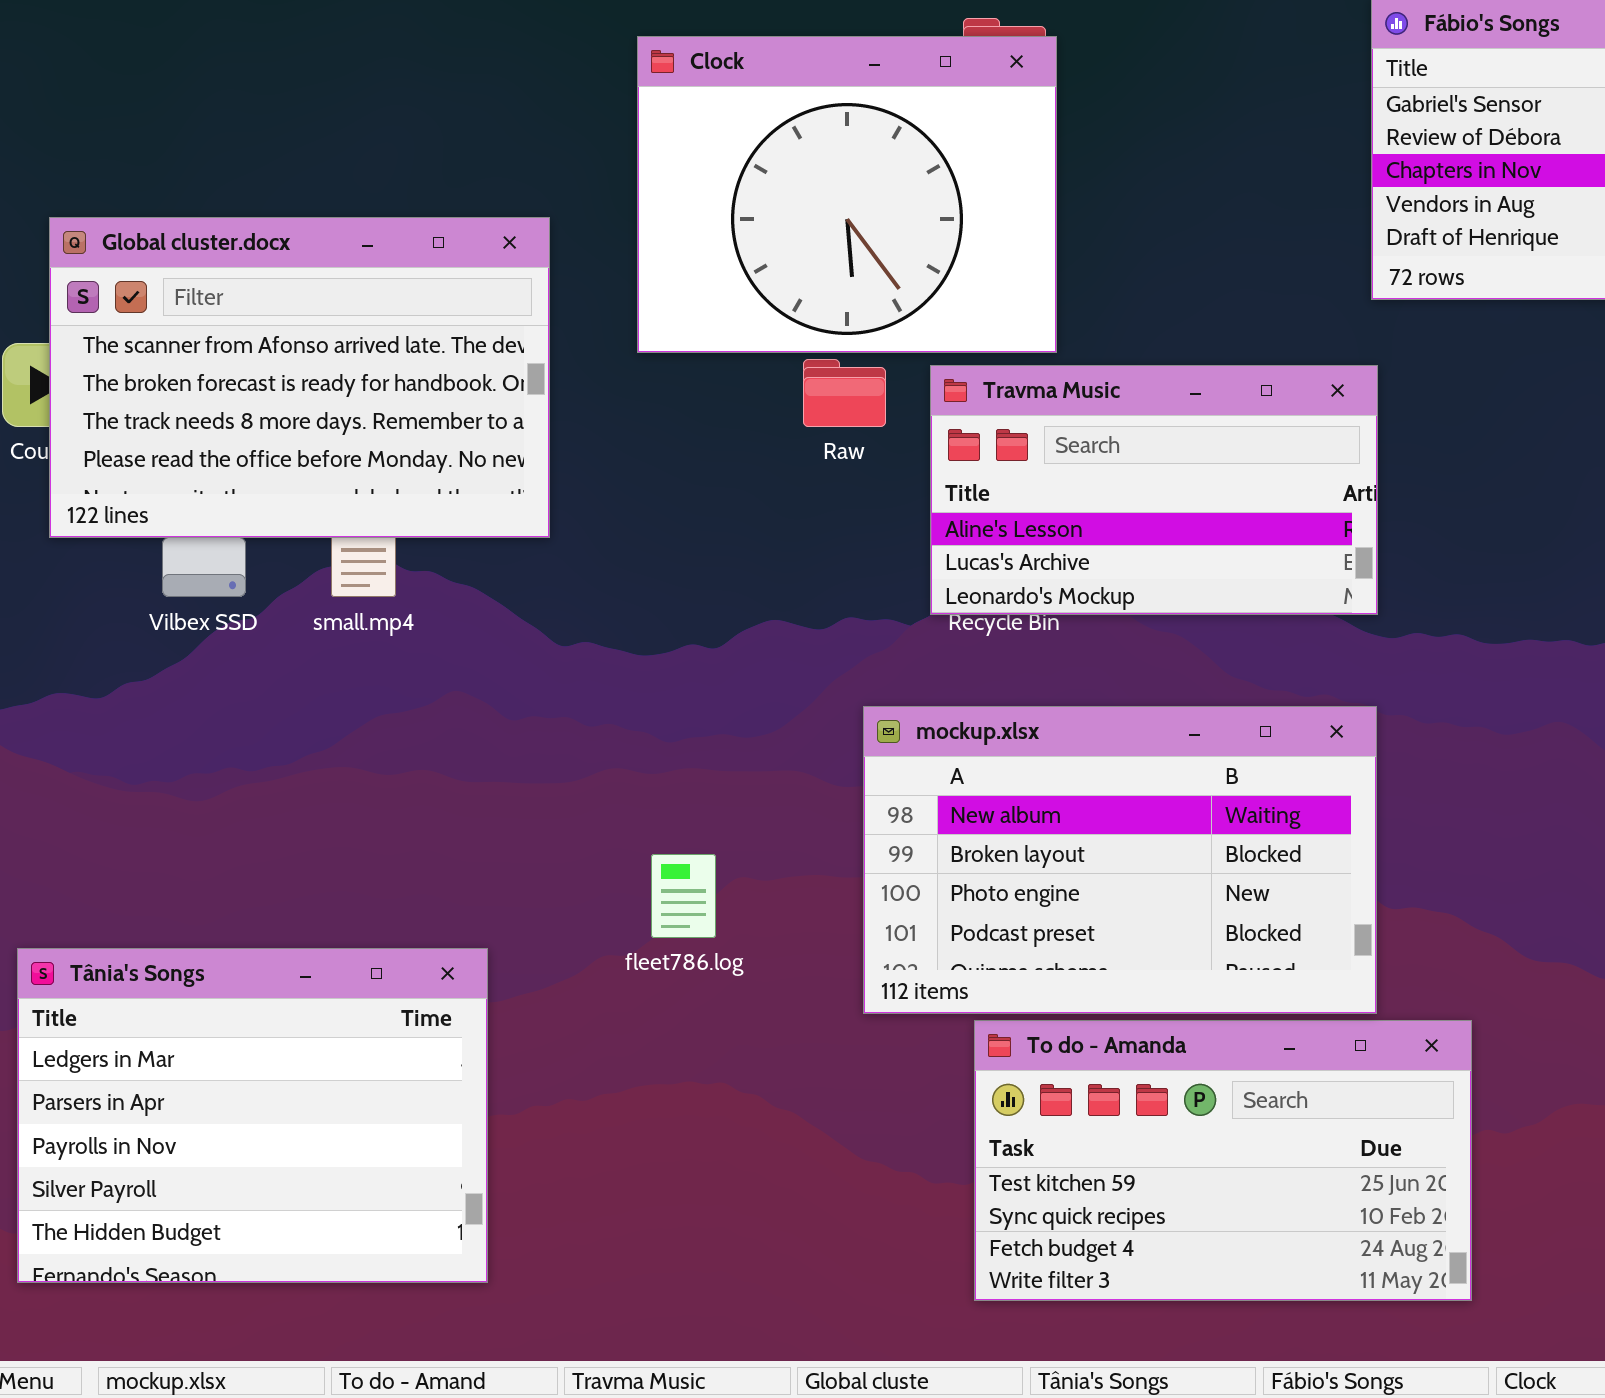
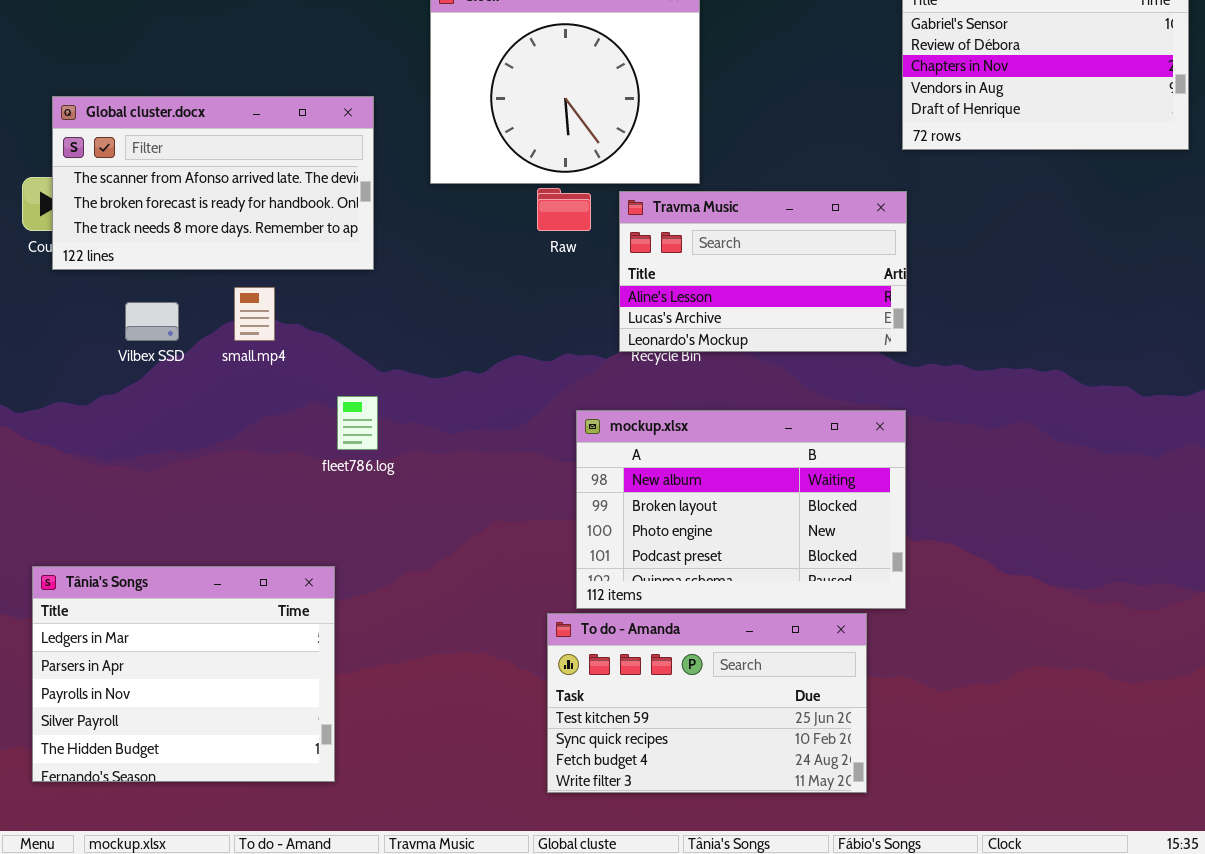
Global cluster.docx: [49,217,550,538] -> [52,96,374,270], resized
fleet786.log: [651,854,716,938] -> [337,396,378,450], moved
To do - Amanda: [974,1020,1472,1301] -> [547,613,867,793], moved

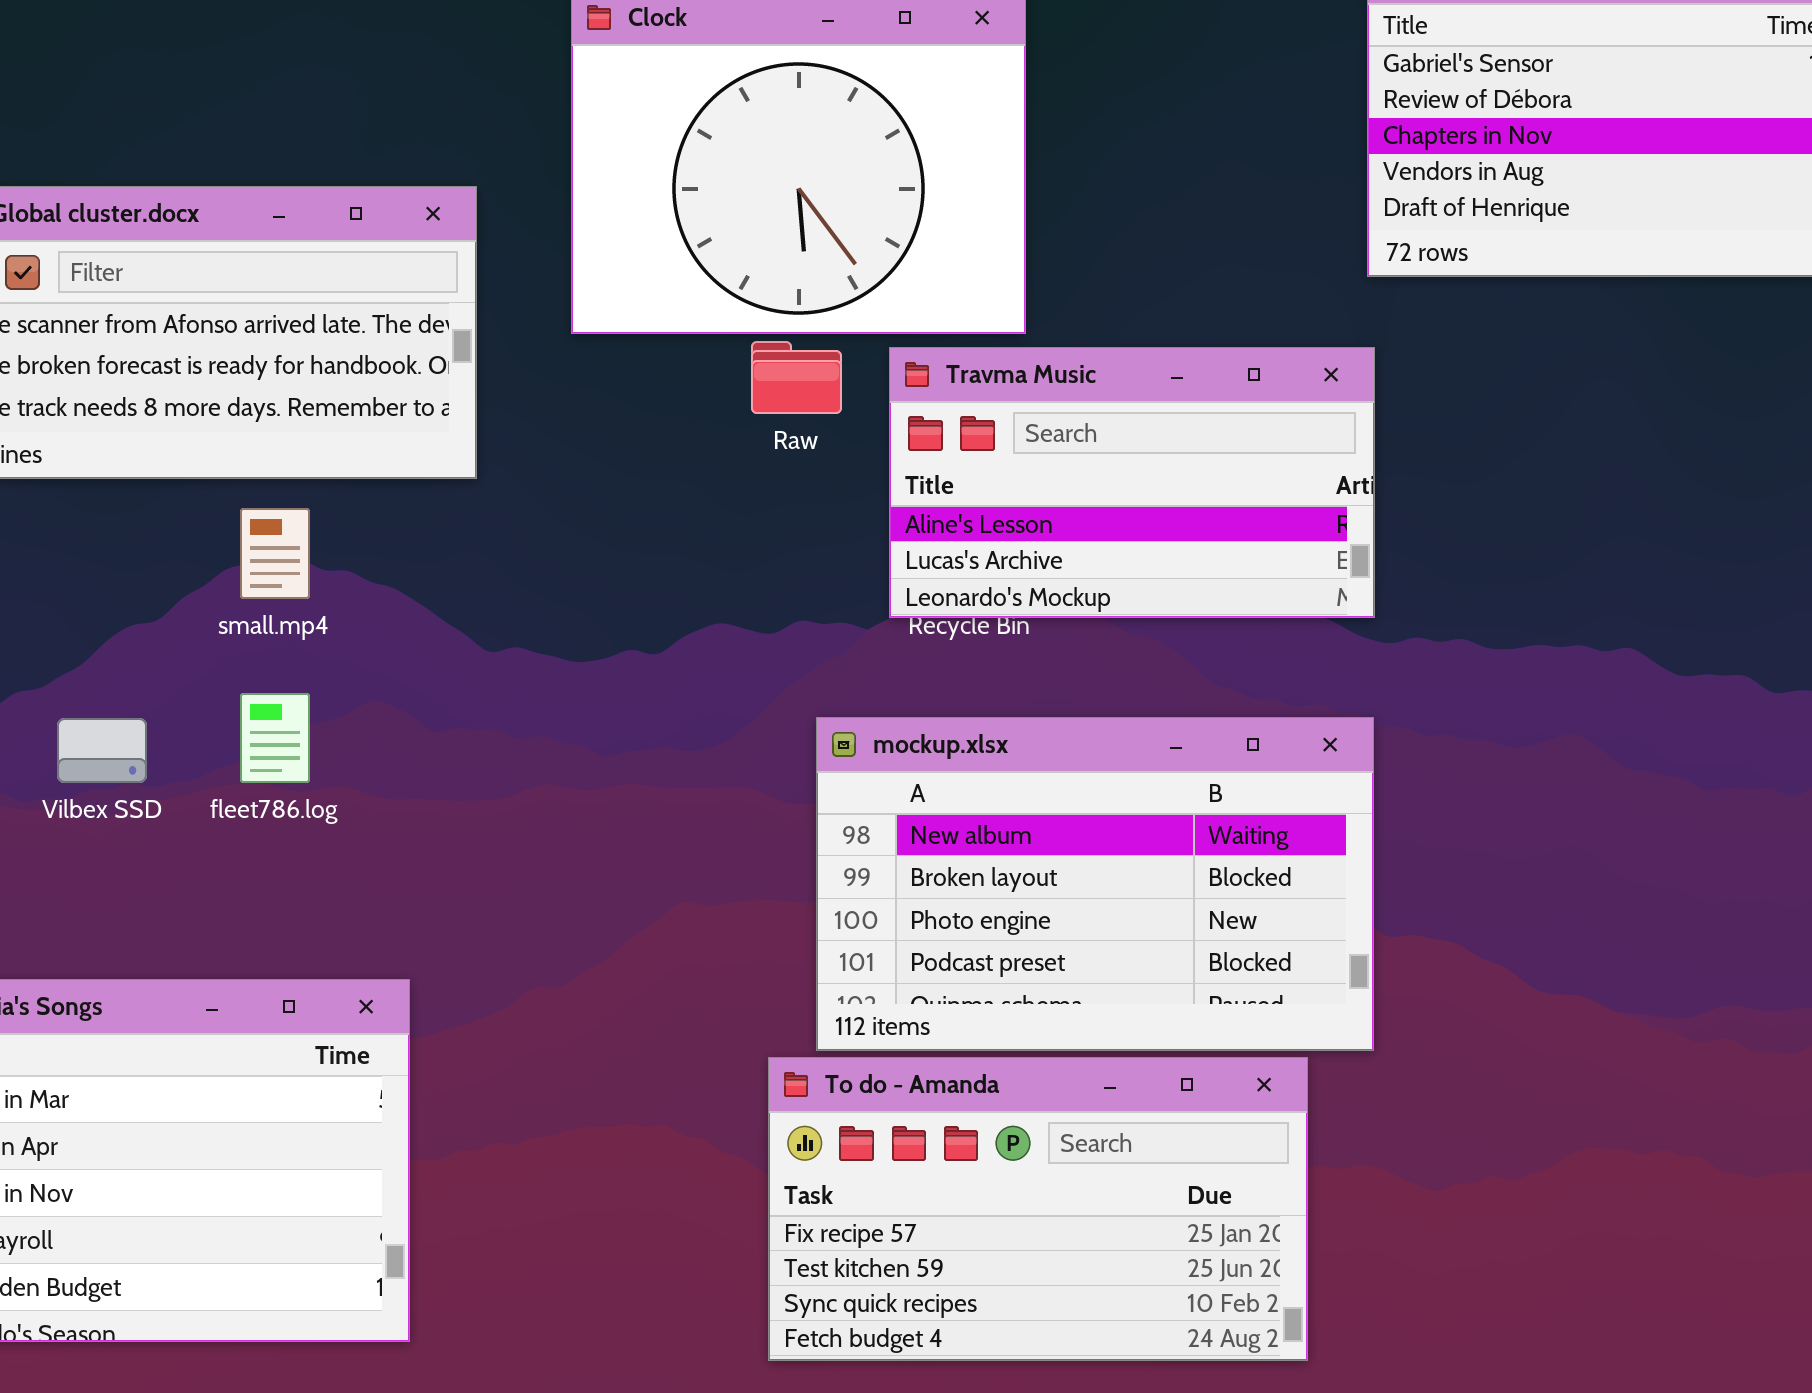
Vilbex SSD: [125,302,179,341] -> [57,718,147,783], moved
fleet786.log: [337,396,378,450] -> [240,693,310,783], moved
To do - Amanda: [547,613,867,793] -> [768,1057,1308,1361], scrolled up 1 row

